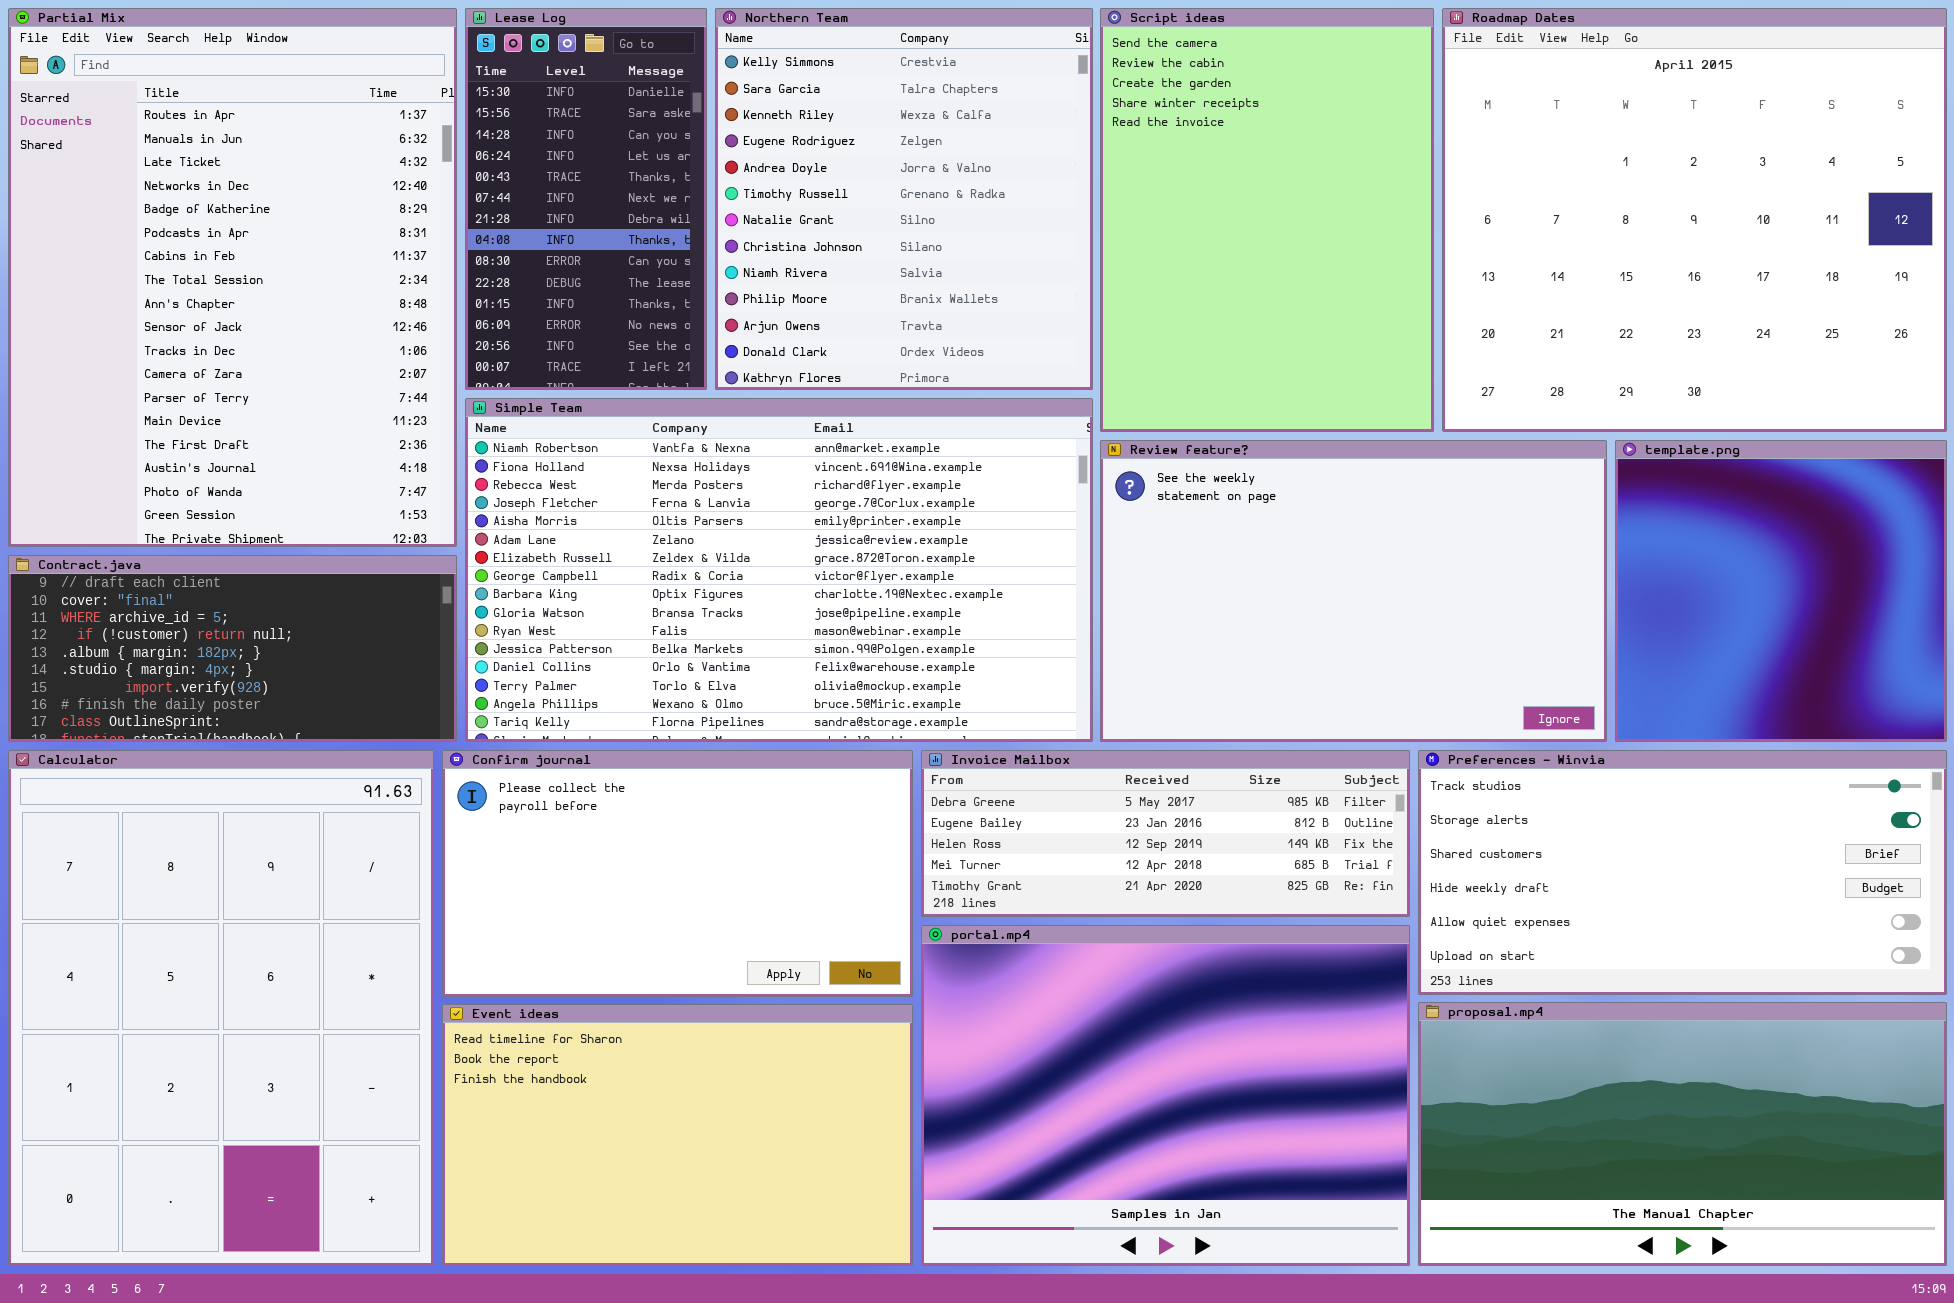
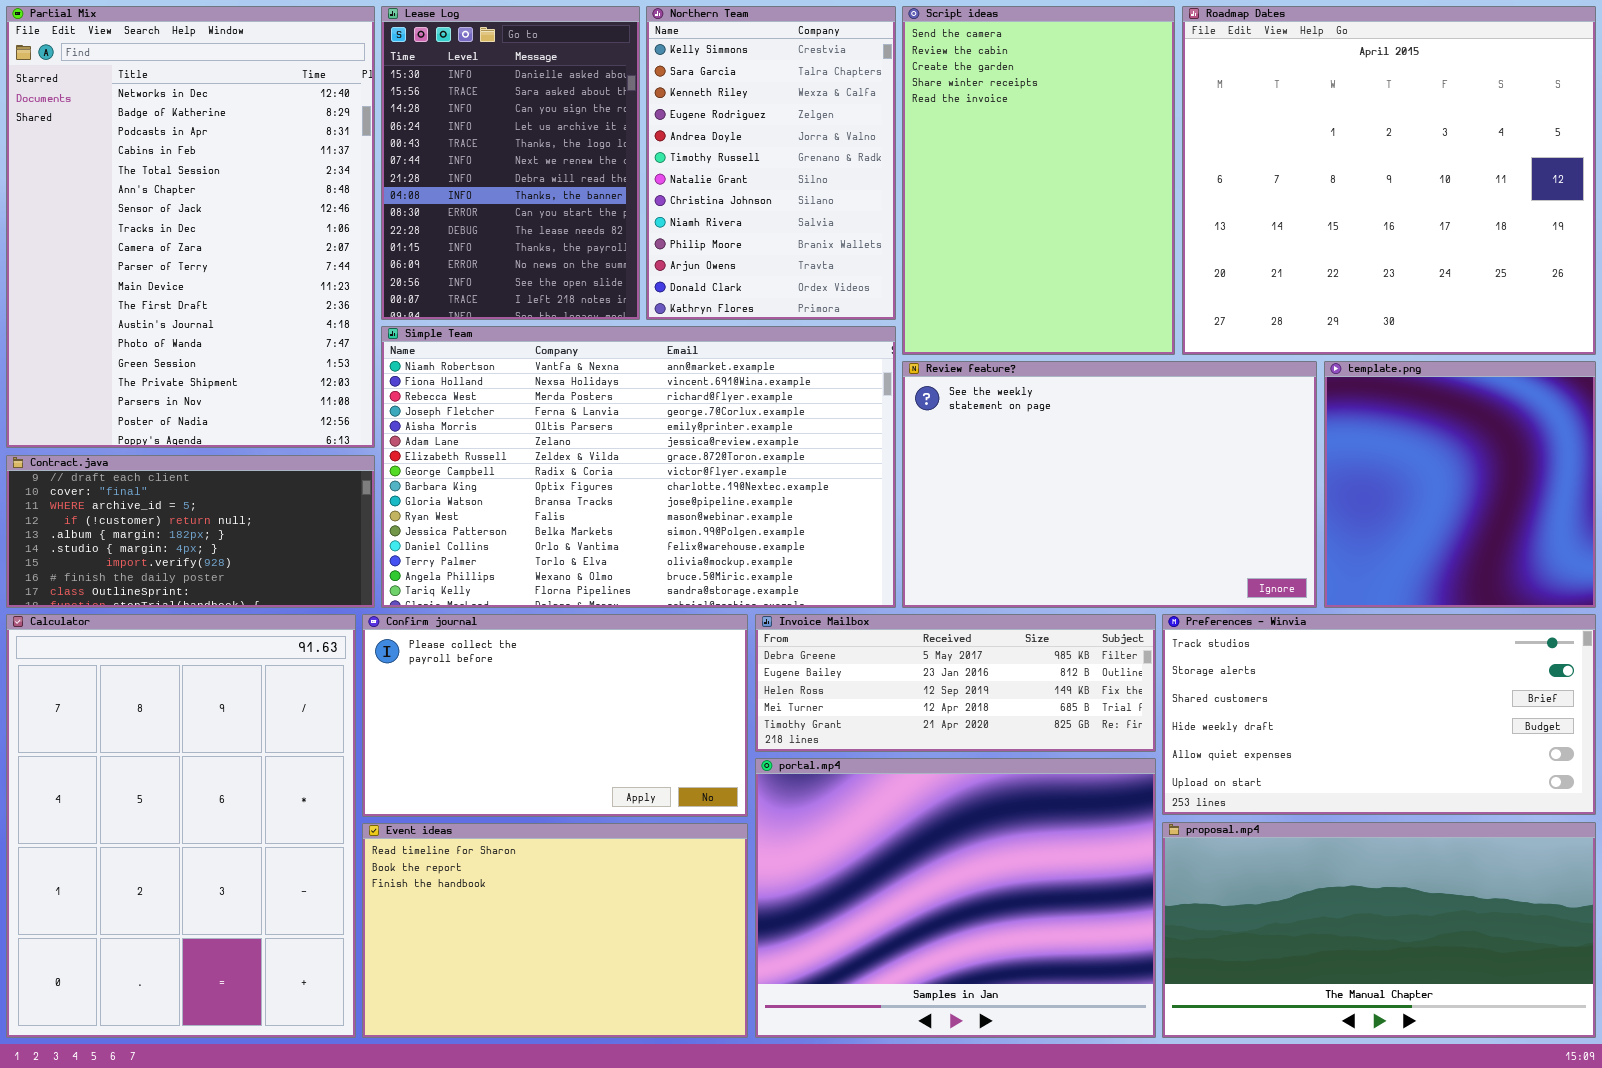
Partial Mix: [8,8,457,547] -> [6,6,375,448], scrolled down 3 rows
Lease Log: [465,8,707,390] -> [381,6,640,320], resized
Northern Team: [715,8,1093,390] -> [646,6,896,320], resized

